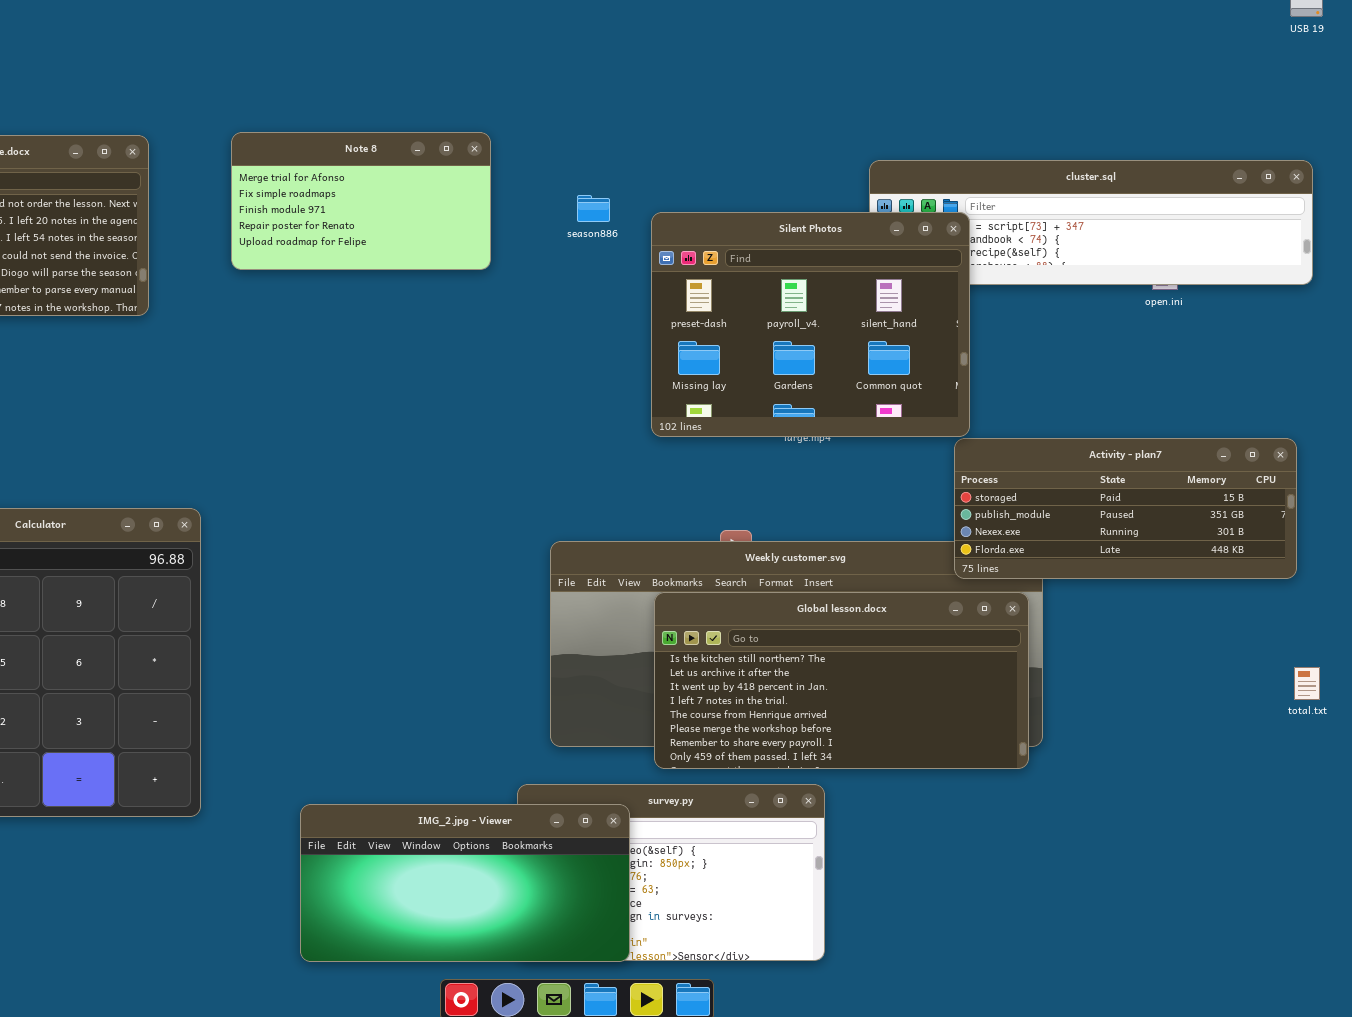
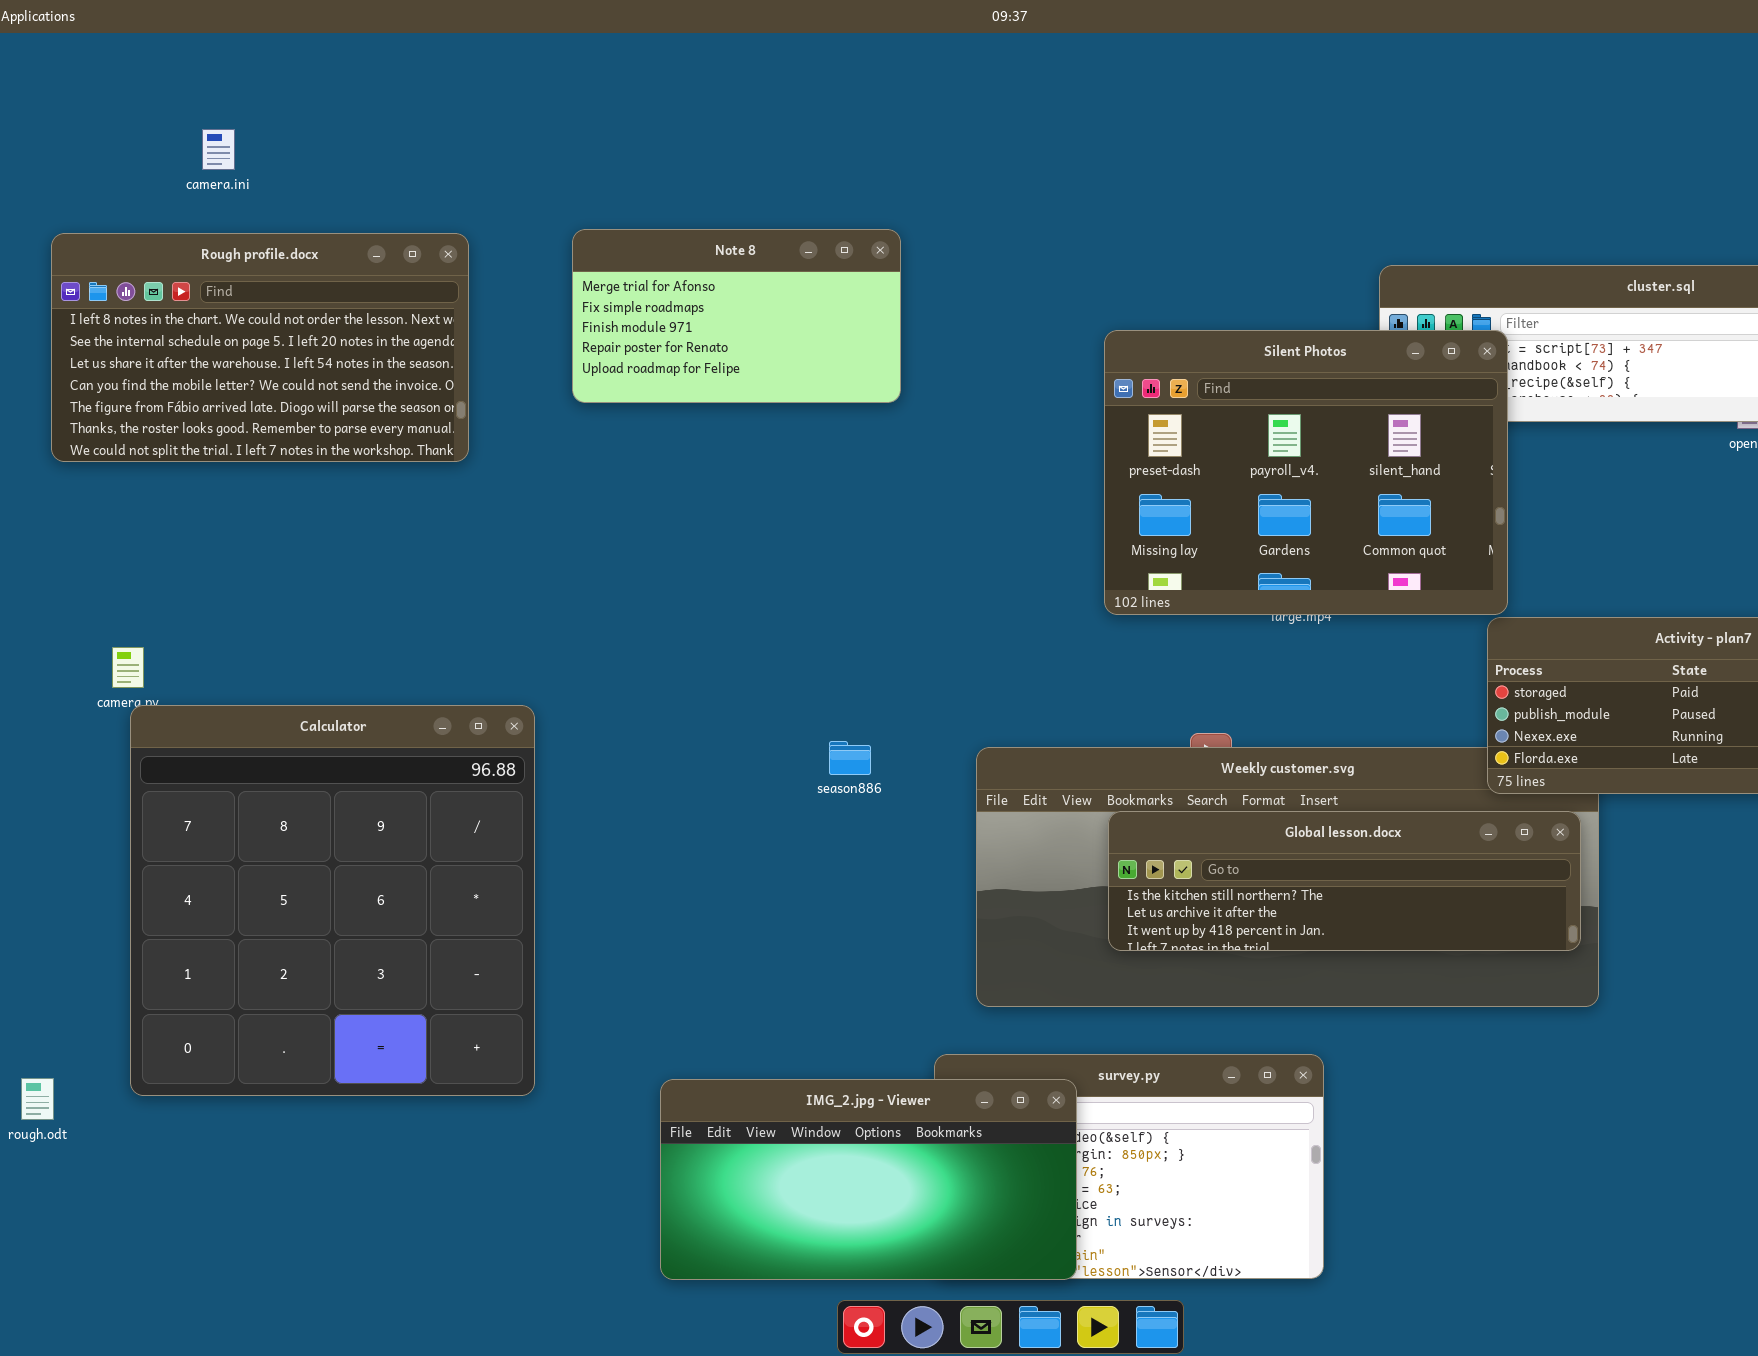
season886: [577,195,610,222] -> [829,741,871,775], moved
Global lesson.docx: [654,592,1029,769] -> [1108,811,1581,951], resized

